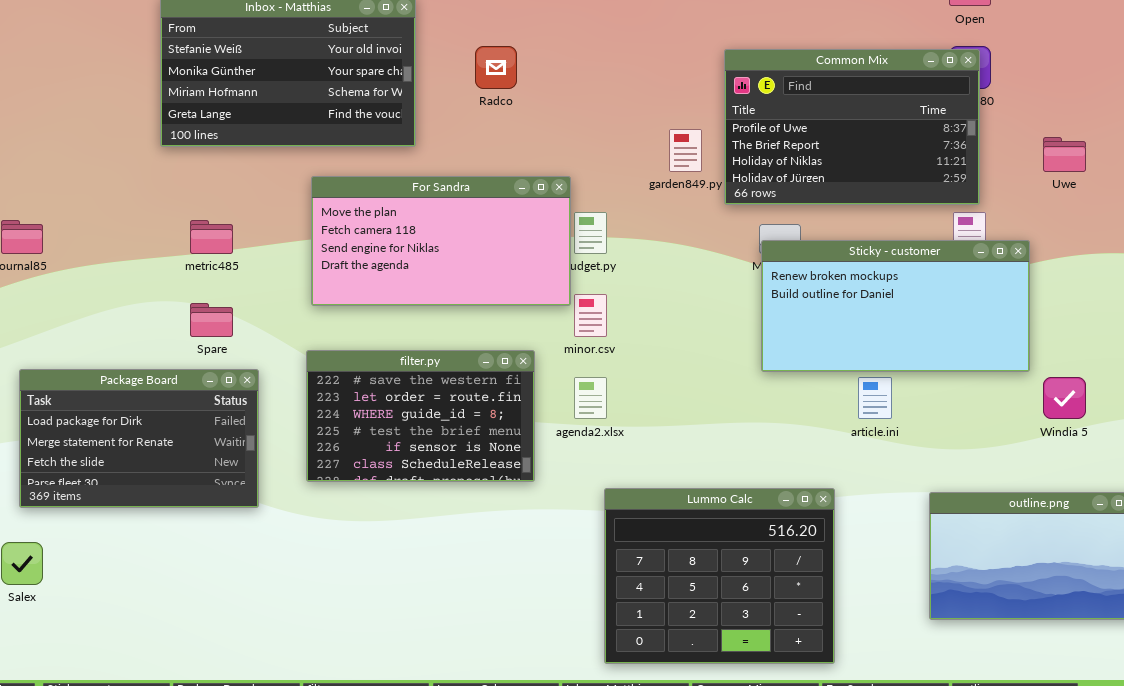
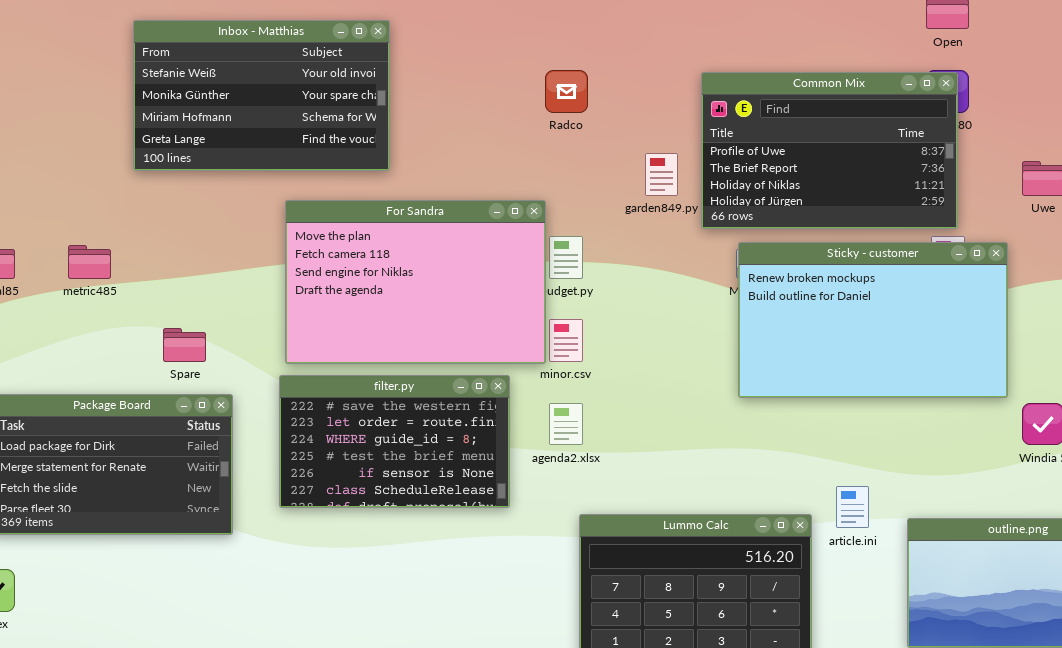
Radco: [475,46,517,89] -> [545,70,588,113], moved
For Sandra: [311,176,571,306] -> [285,200,546,364], resized
metric485: [190,220,233,254] -> [68,245,111,279], moved
Sticky - customer: [761,240,1030,372] -> [738,242,1008,398], resized
article.ini: [858,377,892,419] -> [836,486,869,528], moved

